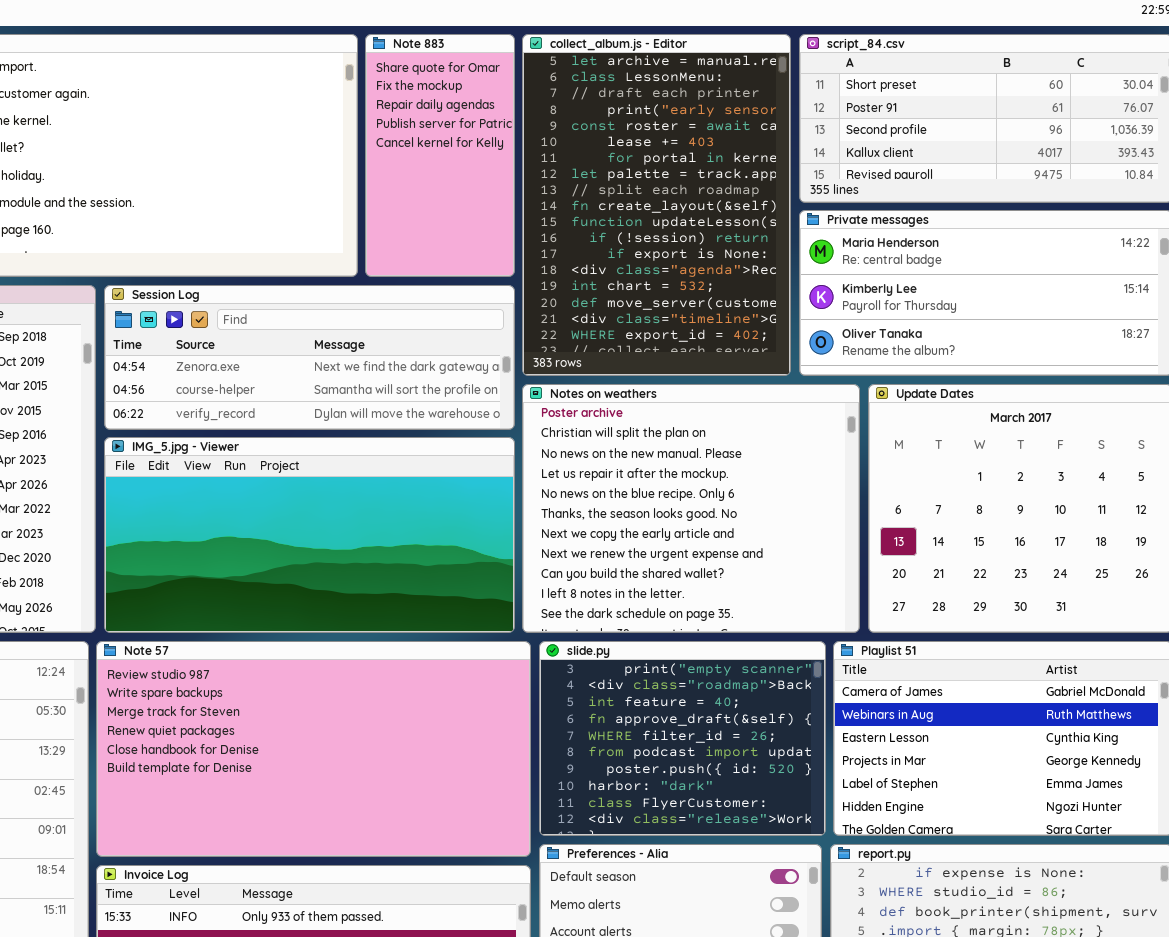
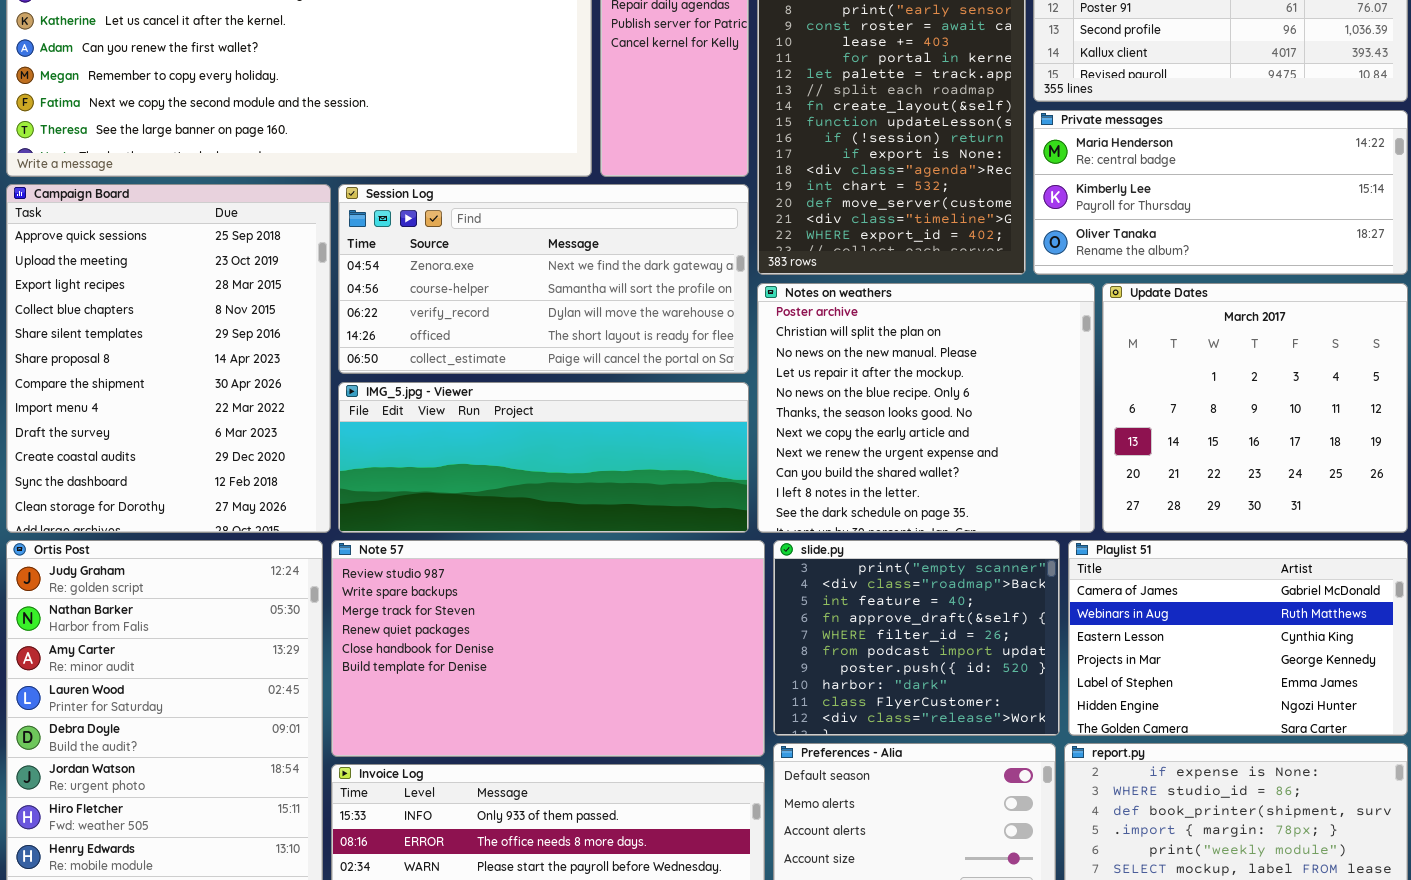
Session Log: [104,285,515,430] -> [338,184,749,374], resized
IMG_5.jpg - Viewer: [104,437,515,633] -> [338,382,749,533], resized

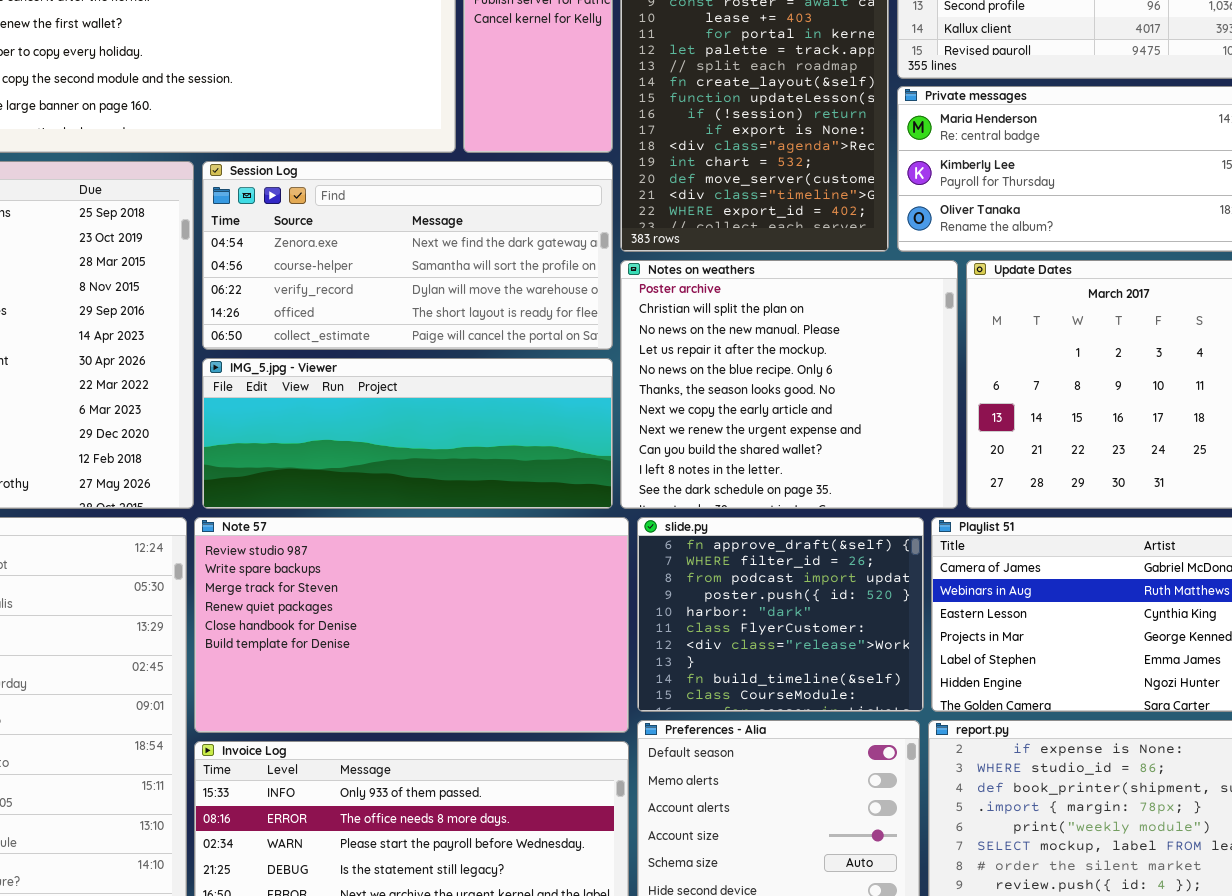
slide.py: [773,540,1060,736] -> [637,517,924,712], scrolled down 3 rows

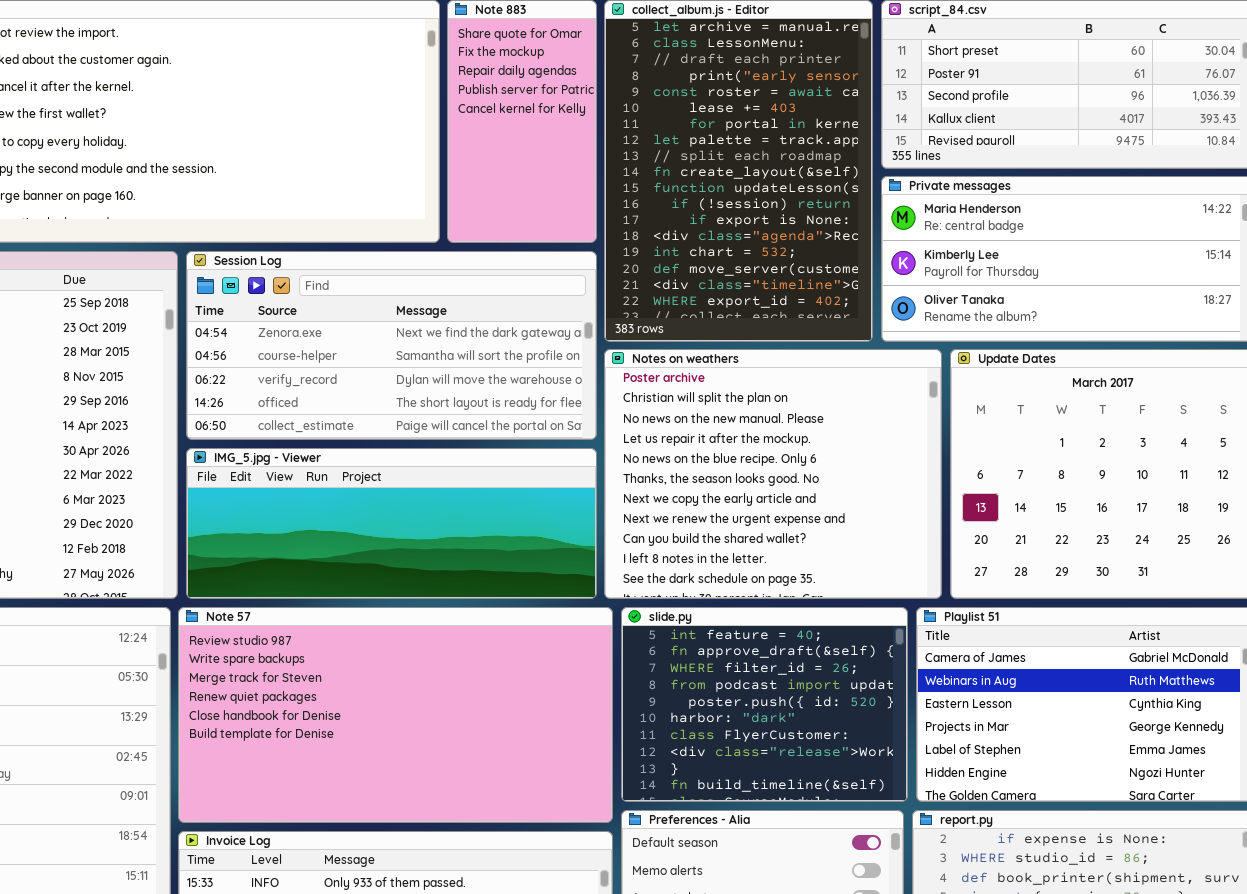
slide.py: [637,517,924,712] -> [621,607,908,802], scrolled up 1 row

